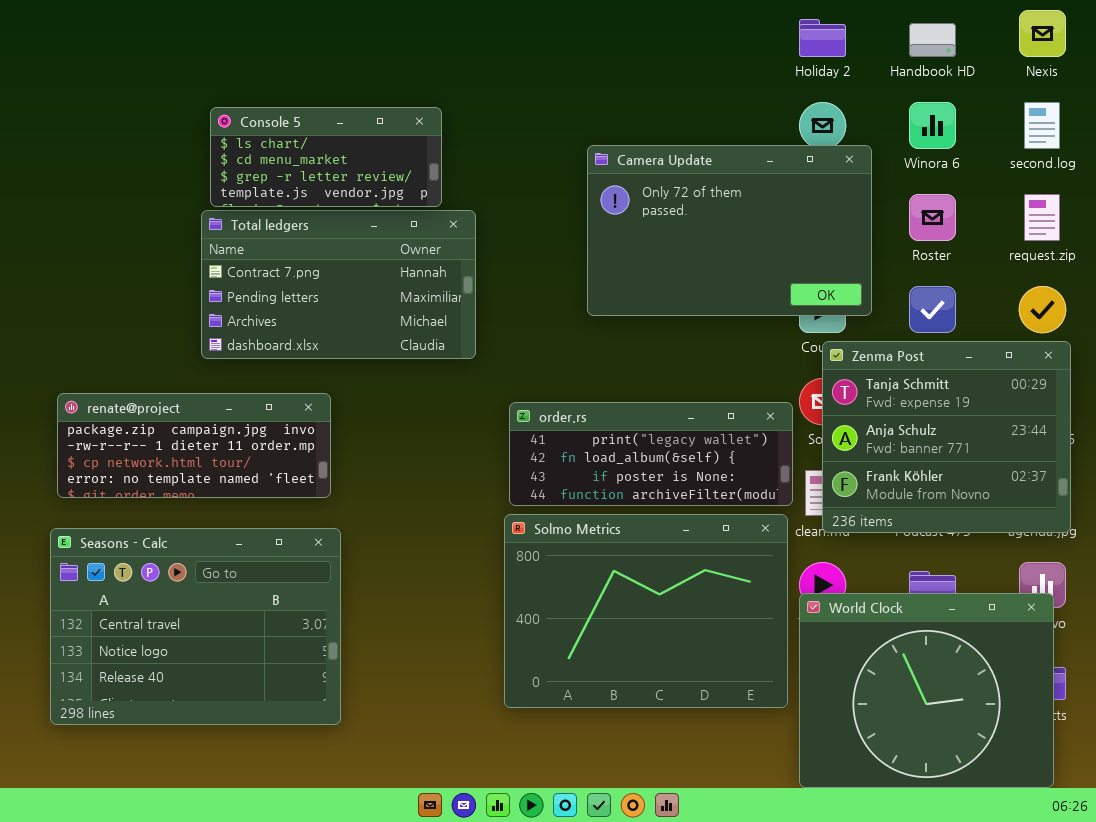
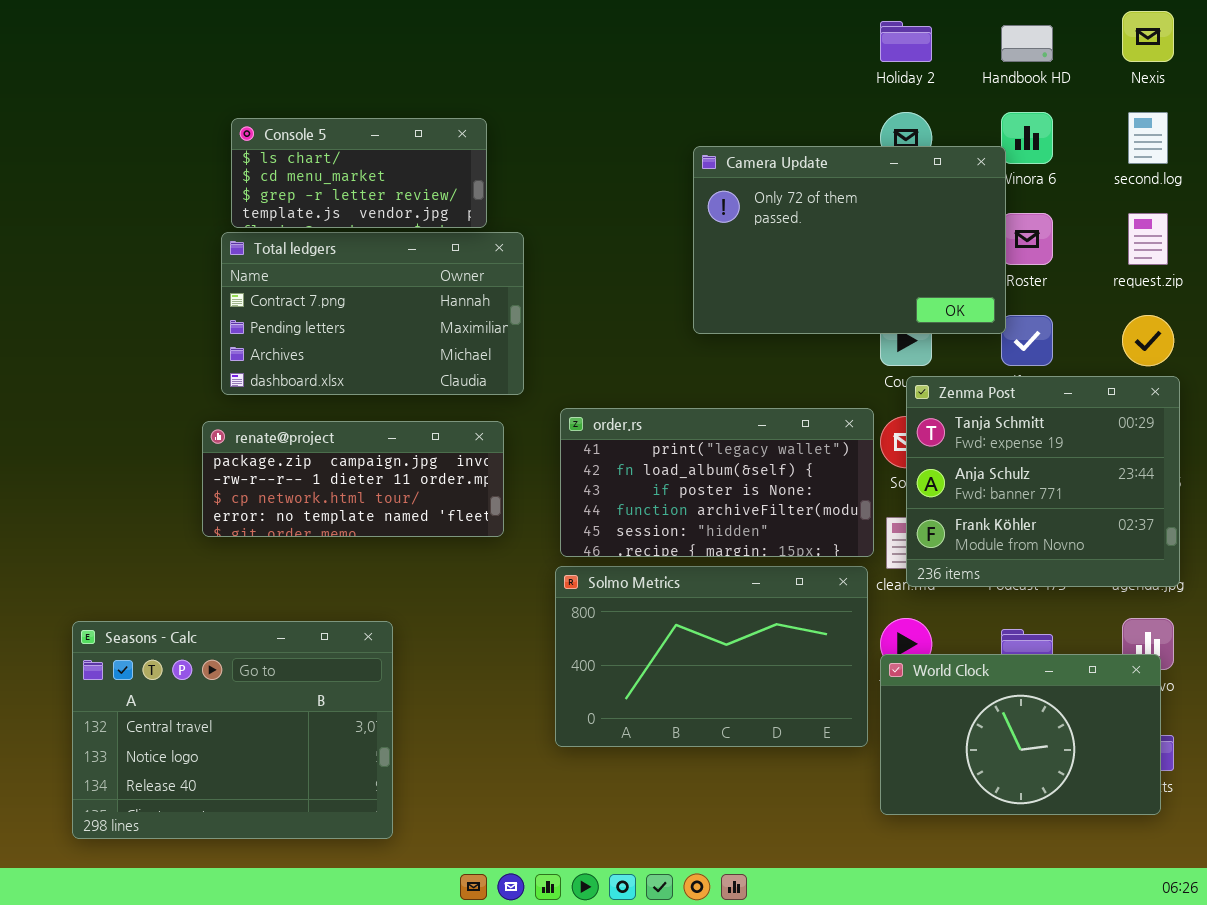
Camera Update: [587,145,872,316] -> [693,146,1006,334], moved
renate@project: [57,393,331,498] -> [202,421,504,537], moved
order.rs: [509,402,793,506] -> [560,408,874,557], resized
Solmo Metrics: [504,514,788,708] -> [555,566,868,747], resized
Seasons - Calc: [50,528,341,725] -> [72,621,393,839], moved
World Clock: [799,593,1054,788] -> [880,654,1161,815], resized

